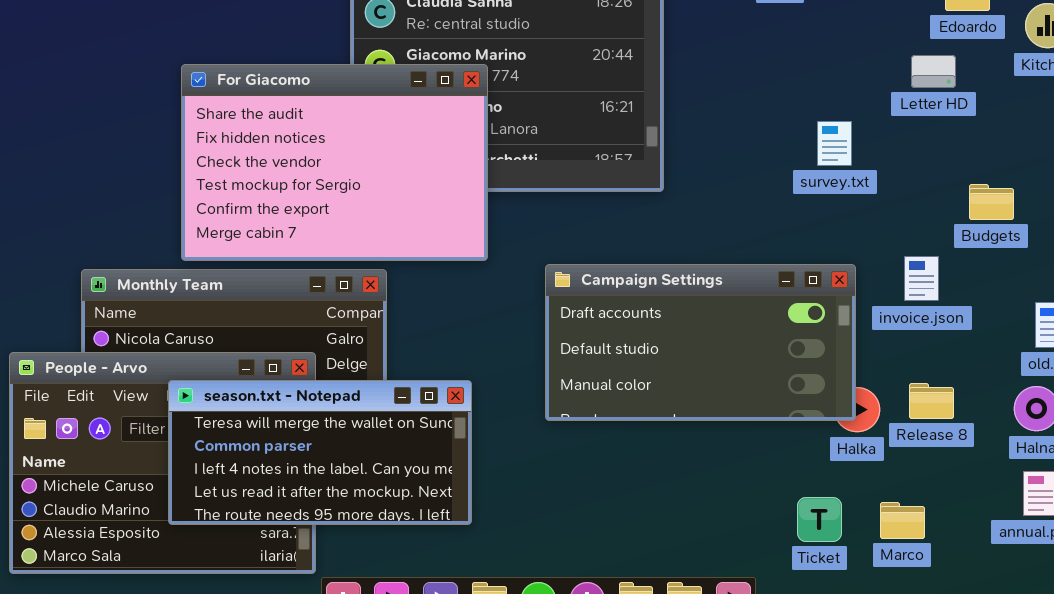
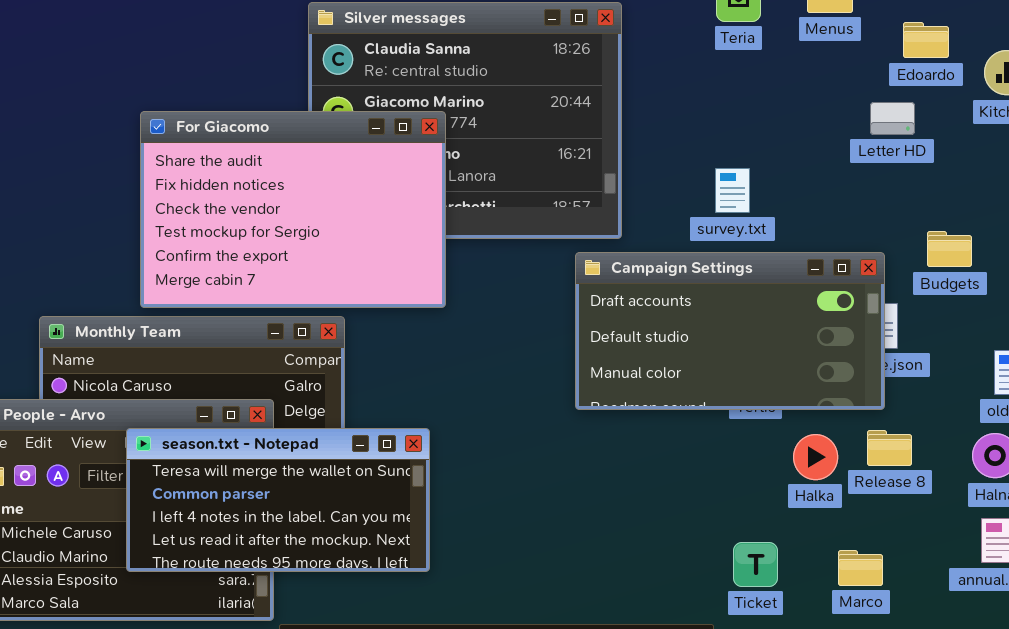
survey.txt: [817,121,852,166] -> [715,168,750,213], moved
Campaign Settings: [545,264,856,421] -> [575,252,885,410], moved
Ticket: [797,497,842,542] -> [733,542,778,587], moved

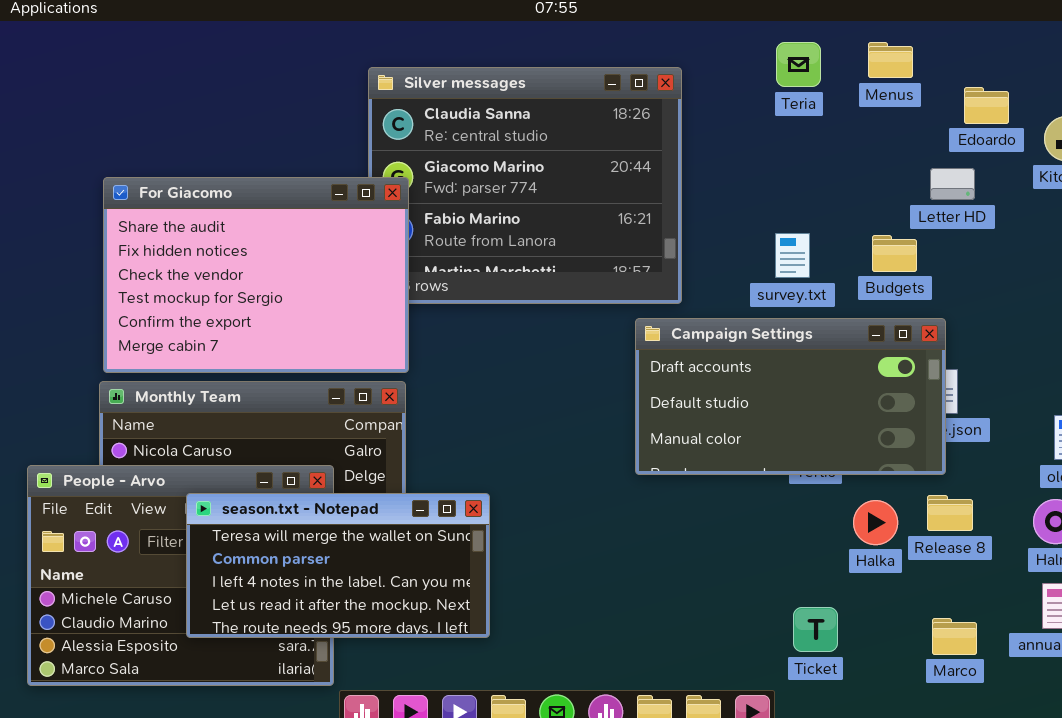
For Giacomo: [140,111,446,308] -> [103,177,409,373], moved
Budgets: [927,231,972,267] -> [872,235,917,272], moved
Marco: [838,550,883,586] -> [932,618,977,655], moved

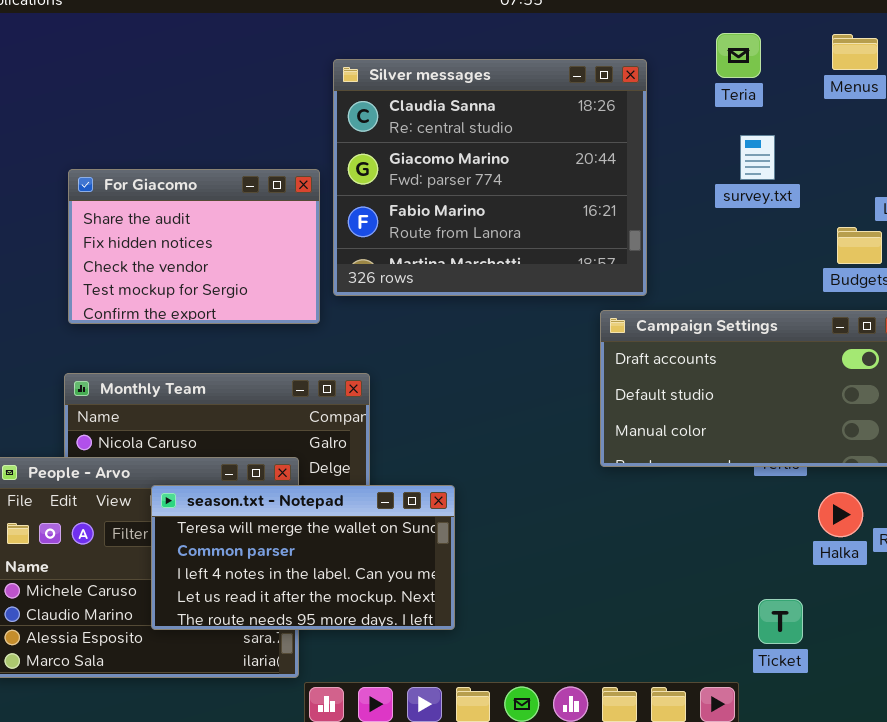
Teria: [776,42,821,87] -> [716,33,761,78], moved
For Giacomo: [103,177,409,373] -> [68,169,320,324], resized
survey.txt: [775,233,810,278] -> [740,135,775,180], moved

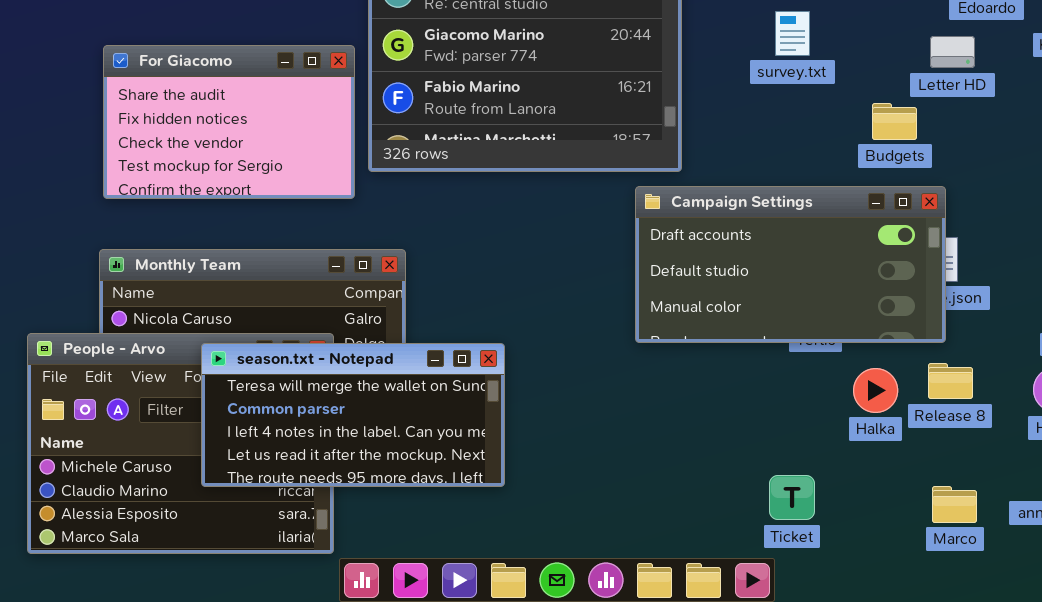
season.txt - Notepad: [151,485,455,630] -> [201,343,505,487], moved
Ticket: [758,599,803,644] -> [769,475,815,520], moved

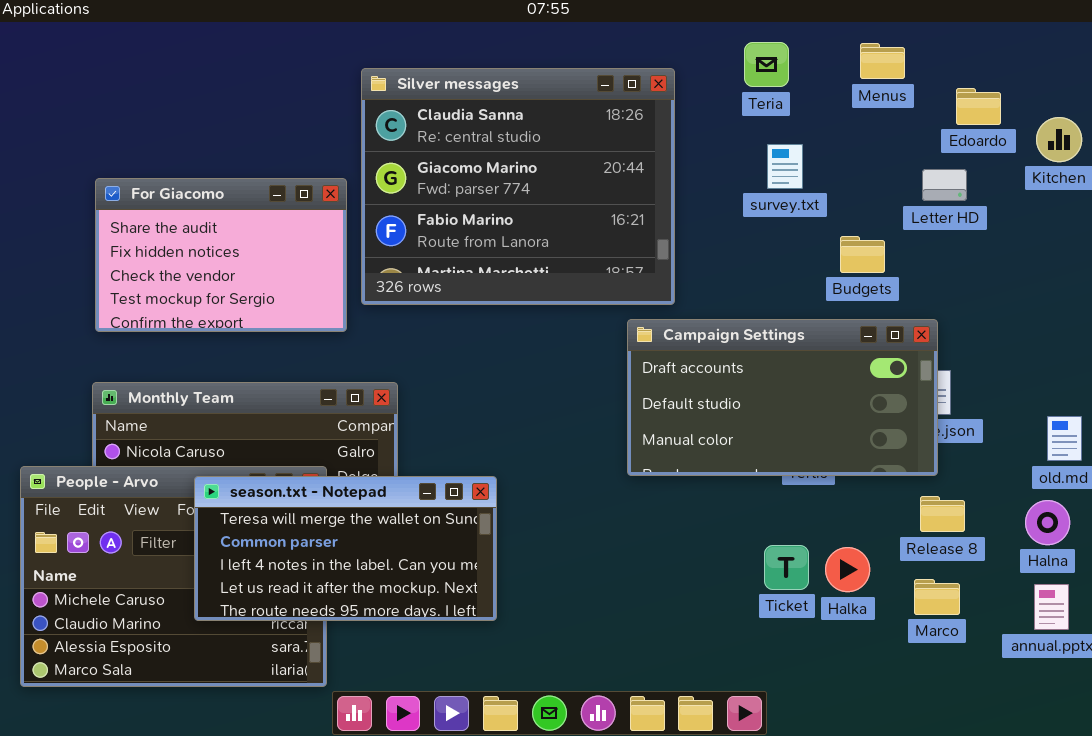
Budgets: [872,103,917,140] -> [840,236,885,273], moved
Halka: [853,368,898,413] -> [825,547,870,592], moved
Ticket: [769,475,815,520] -> [764,545,809,590], moved
Marco: [932,486,977,523] -> [914,579,960,615], moved

